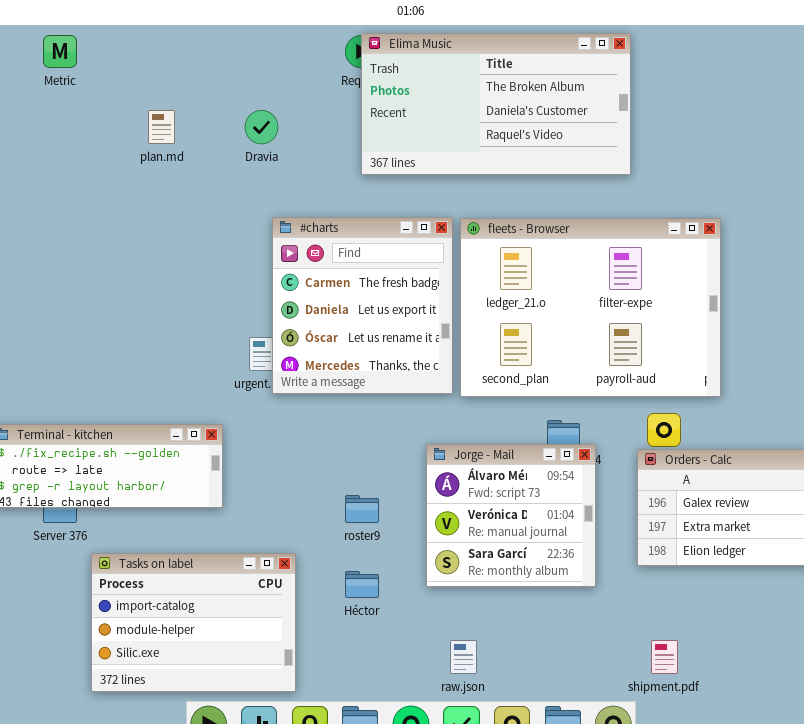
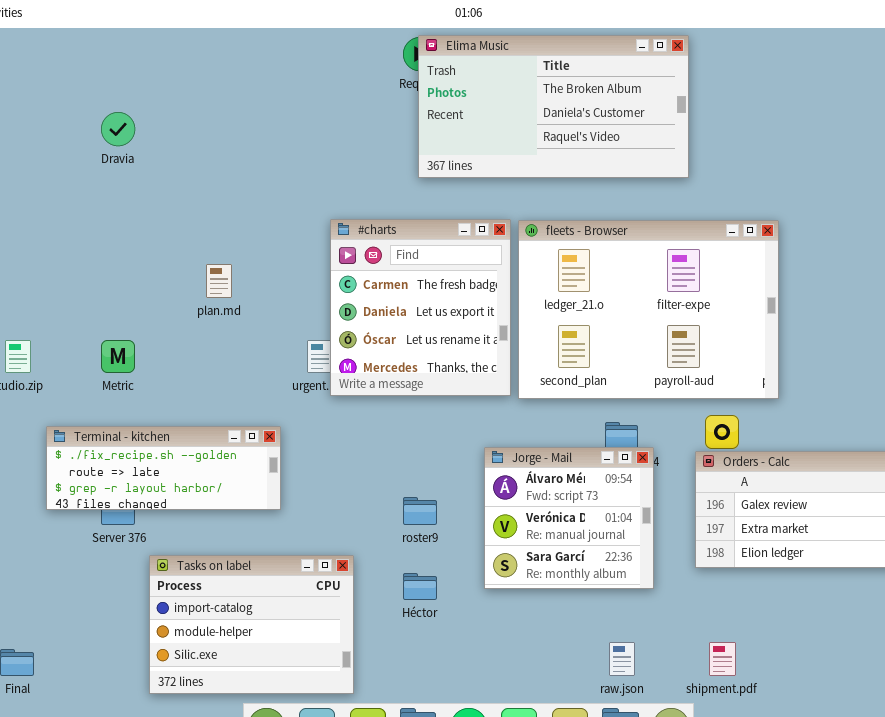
Metric: [43,35,77,68] -> [101,340,135,373], moved
plan.md: [148,110,175,144] -> [206,264,232,298], moved
Dravia: [245,110,278,144] -> [101,112,135,146], moved
raw.json: [450,640,477,674] -> [609,642,635,676], moved

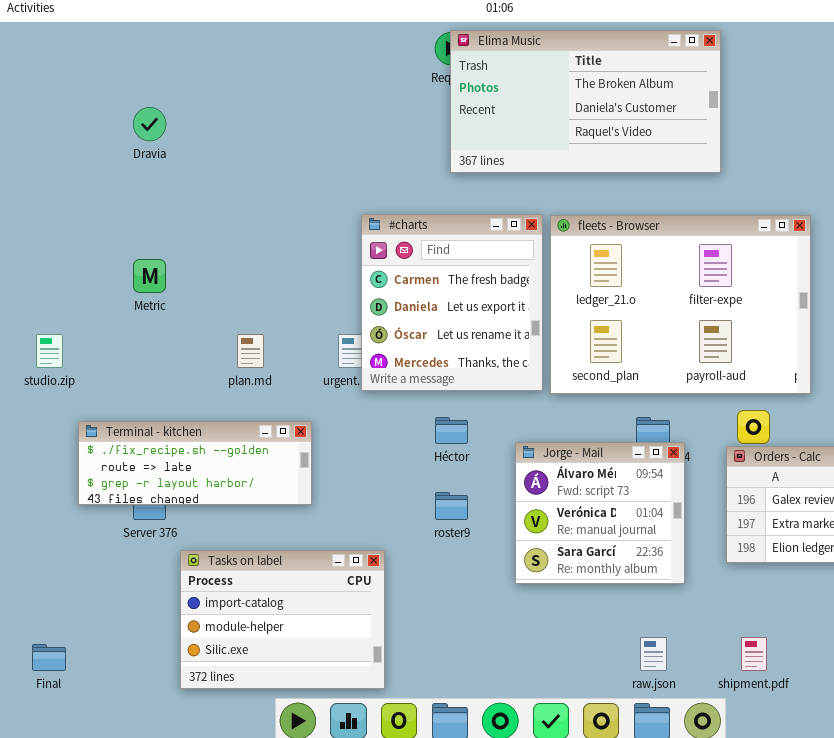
plan.md: [206,264,232,298] -> [237,334,264,368], moved
Metric: [101,340,135,373] -> [133,259,166,293], moved
Héctor: [403,573,437,600] -> [435,417,468,444], moved

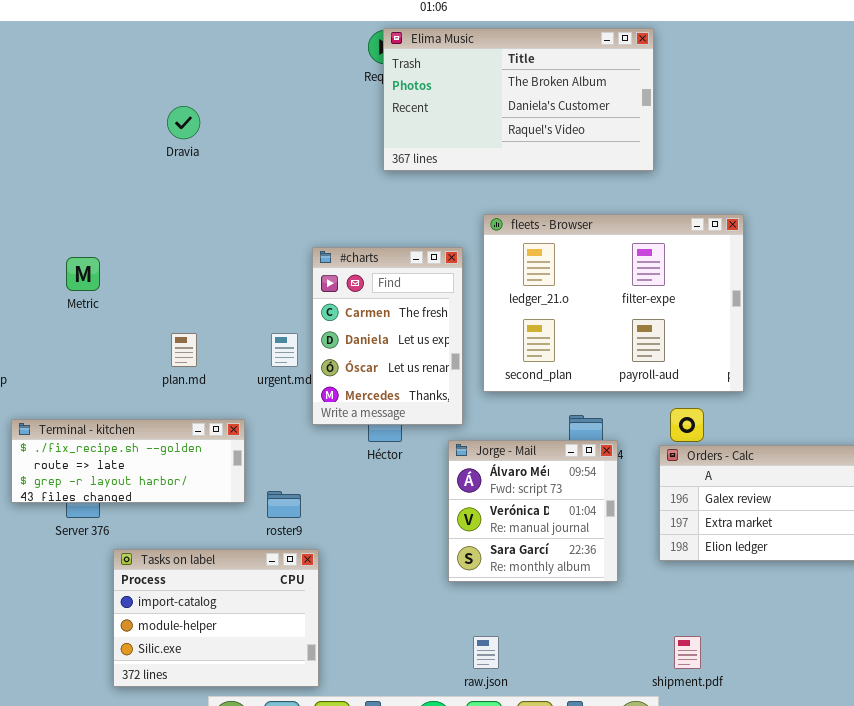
Dravia: [133,107,166,141] -> [167,106,200,139], moved
#charts: [361,214,543,391] -> [312,247,463,425], moved, resized
roster9: [435,492,468,520] -> [267,491,301,518], moved
raw.json: [640,637,667,671] -> [473,636,499,669], moved

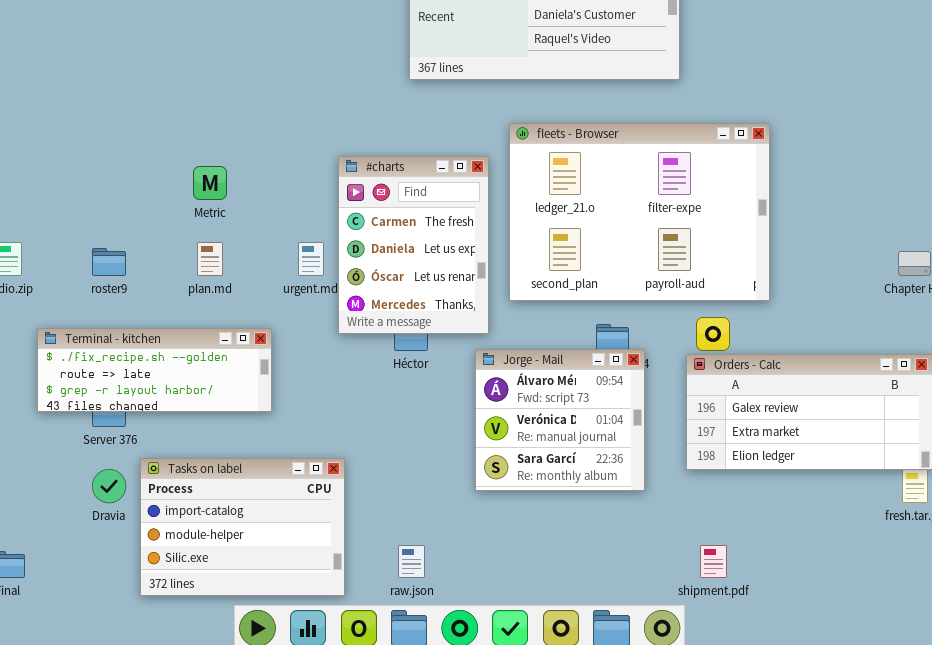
Dravia: [167,106,200,139] -> [92,469,126,503], moved
Metric: [66,257,100,291] -> [193,166,227,200], moved
roster9: [267,491,301,518] -> [92,248,126,276], moved
raw.json: [473,636,499,669] -> [398,545,425,578], moved

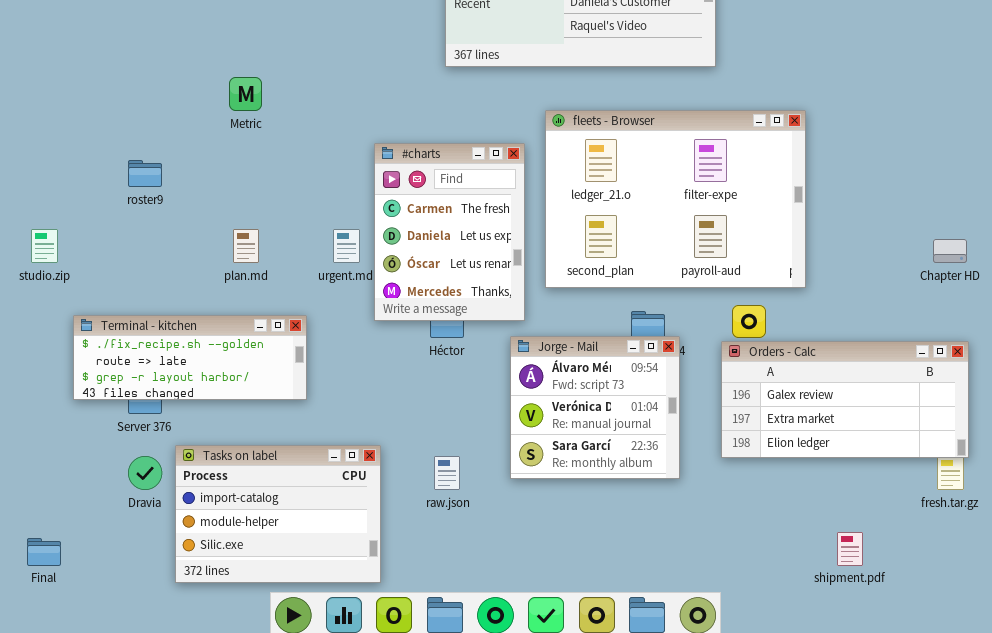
Metric: [193,166,227,200] -> [229,77,262,111], moved
roster9: [92,248,126,276] -> [128,160,162,187], moved
raw.json: [398,545,425,578] -> [434,456,460,490], moved
shipment.pdf: [700,545,727,578] -> [837,532,863,566], moved

